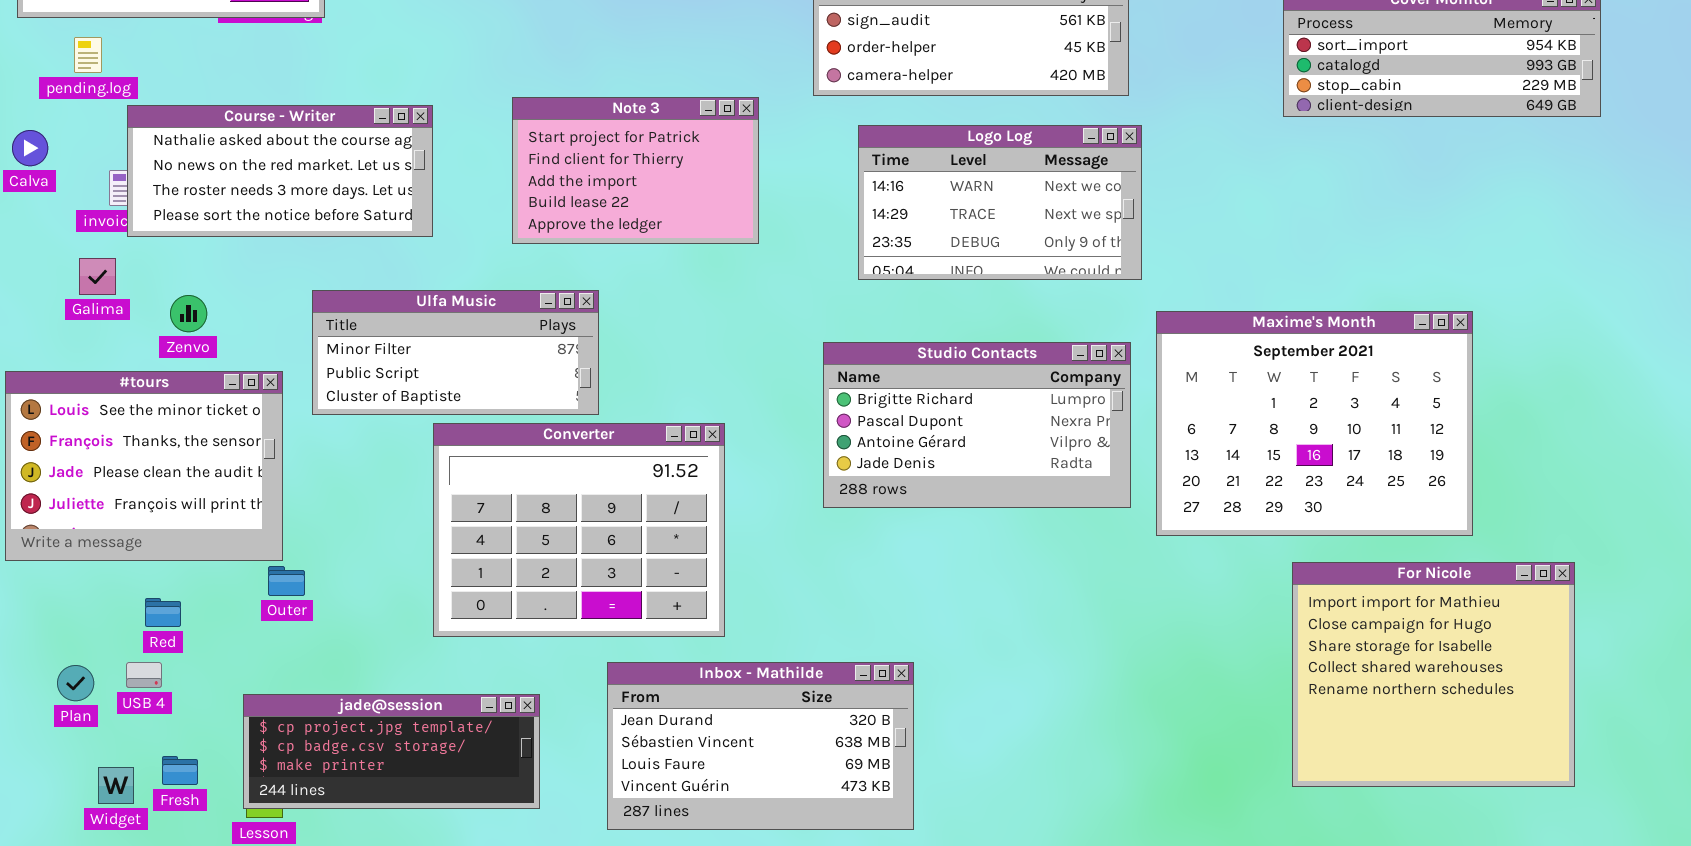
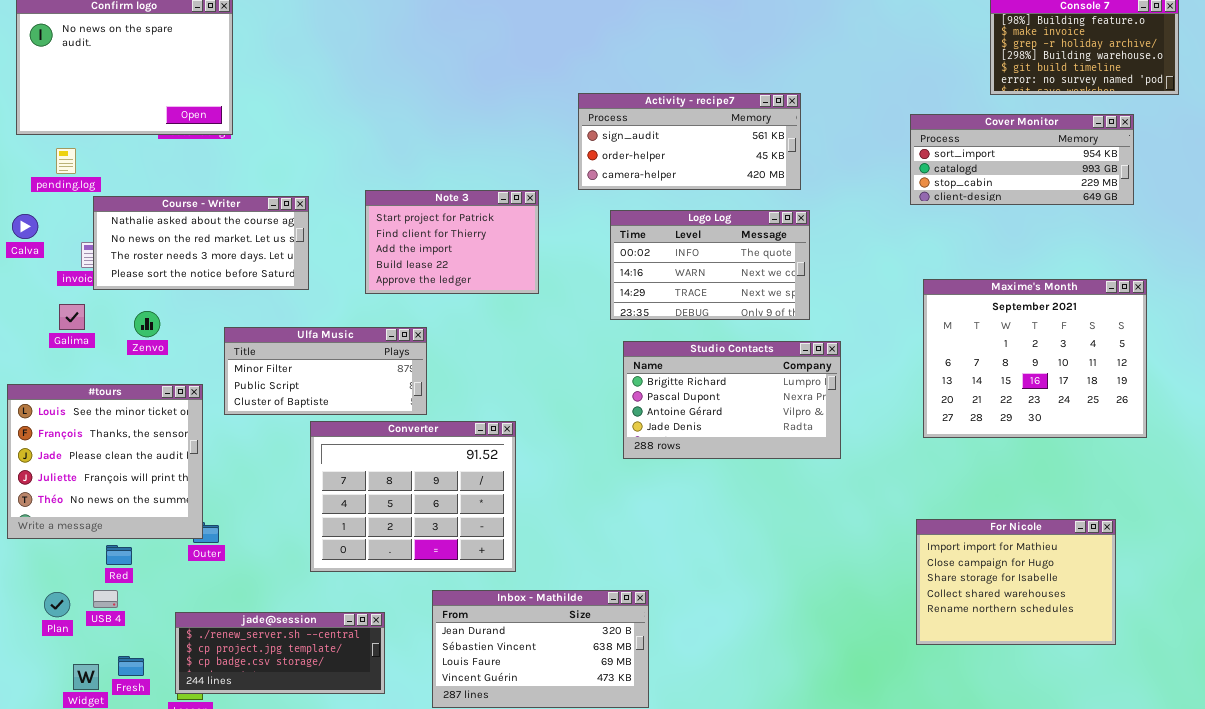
Logo Log: [858,125,1142,280] -> [610,210,810,320], scrolled up 1 row
Zenvo: [170,295,207,332] -> [134,311,160,337], moved
Maxime's Month: [1156,311,1473,536] -> [923,279,1147,438], moved
Studio Contacts: [823,342,1131,508] -> [623,341,841,459], moved
#tours: [5,371,283,561] -> [7,384,203,539], resized
For Nicole: [1292,562,1575,787] -> [916,519,1116,645], resized
jade@session: [243,694,540,809] -> [175,612,385,694], scrolled up 1 row

